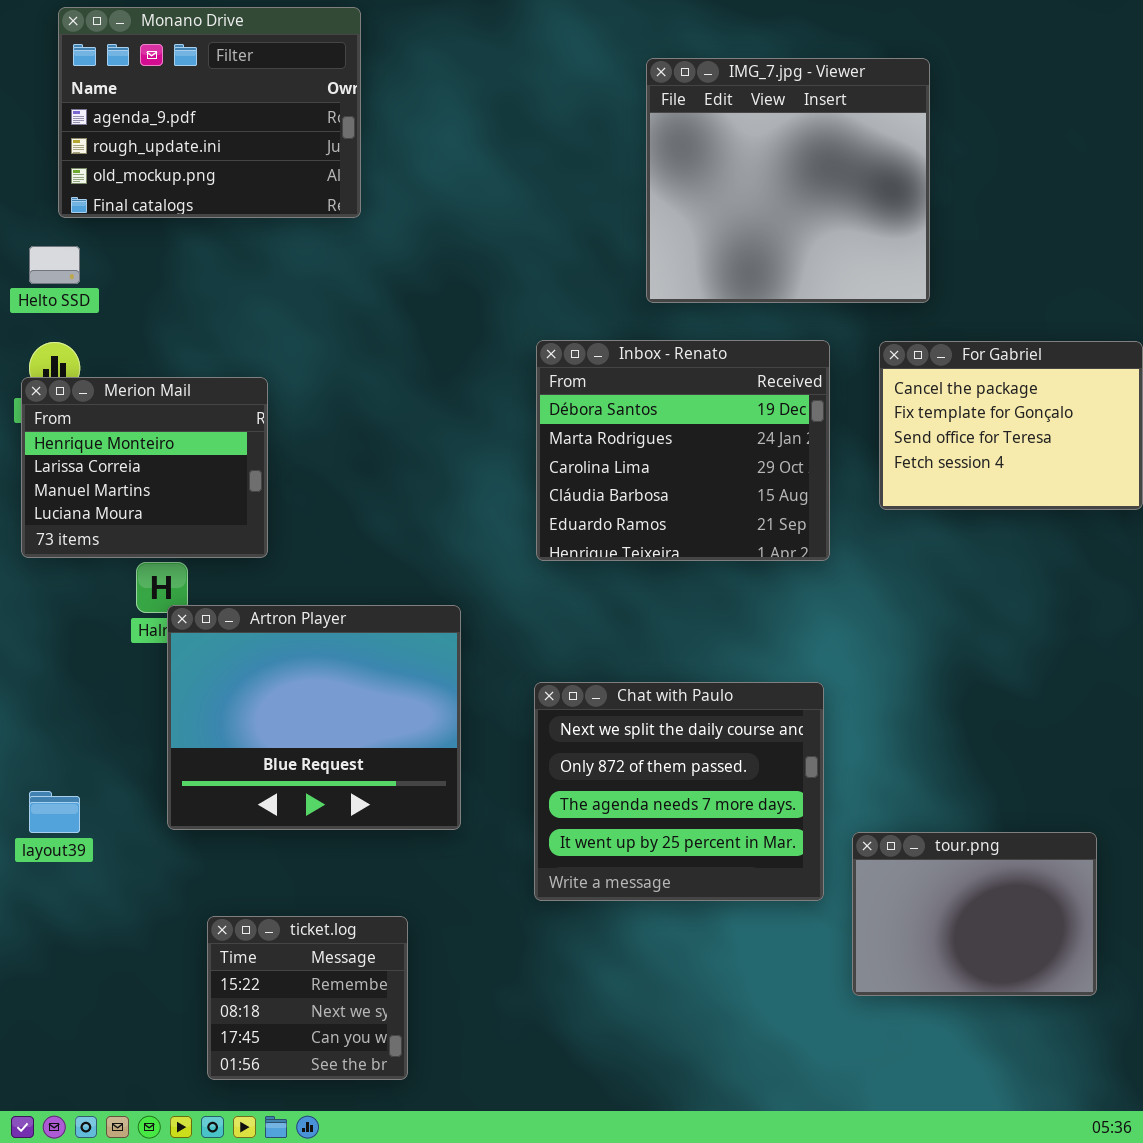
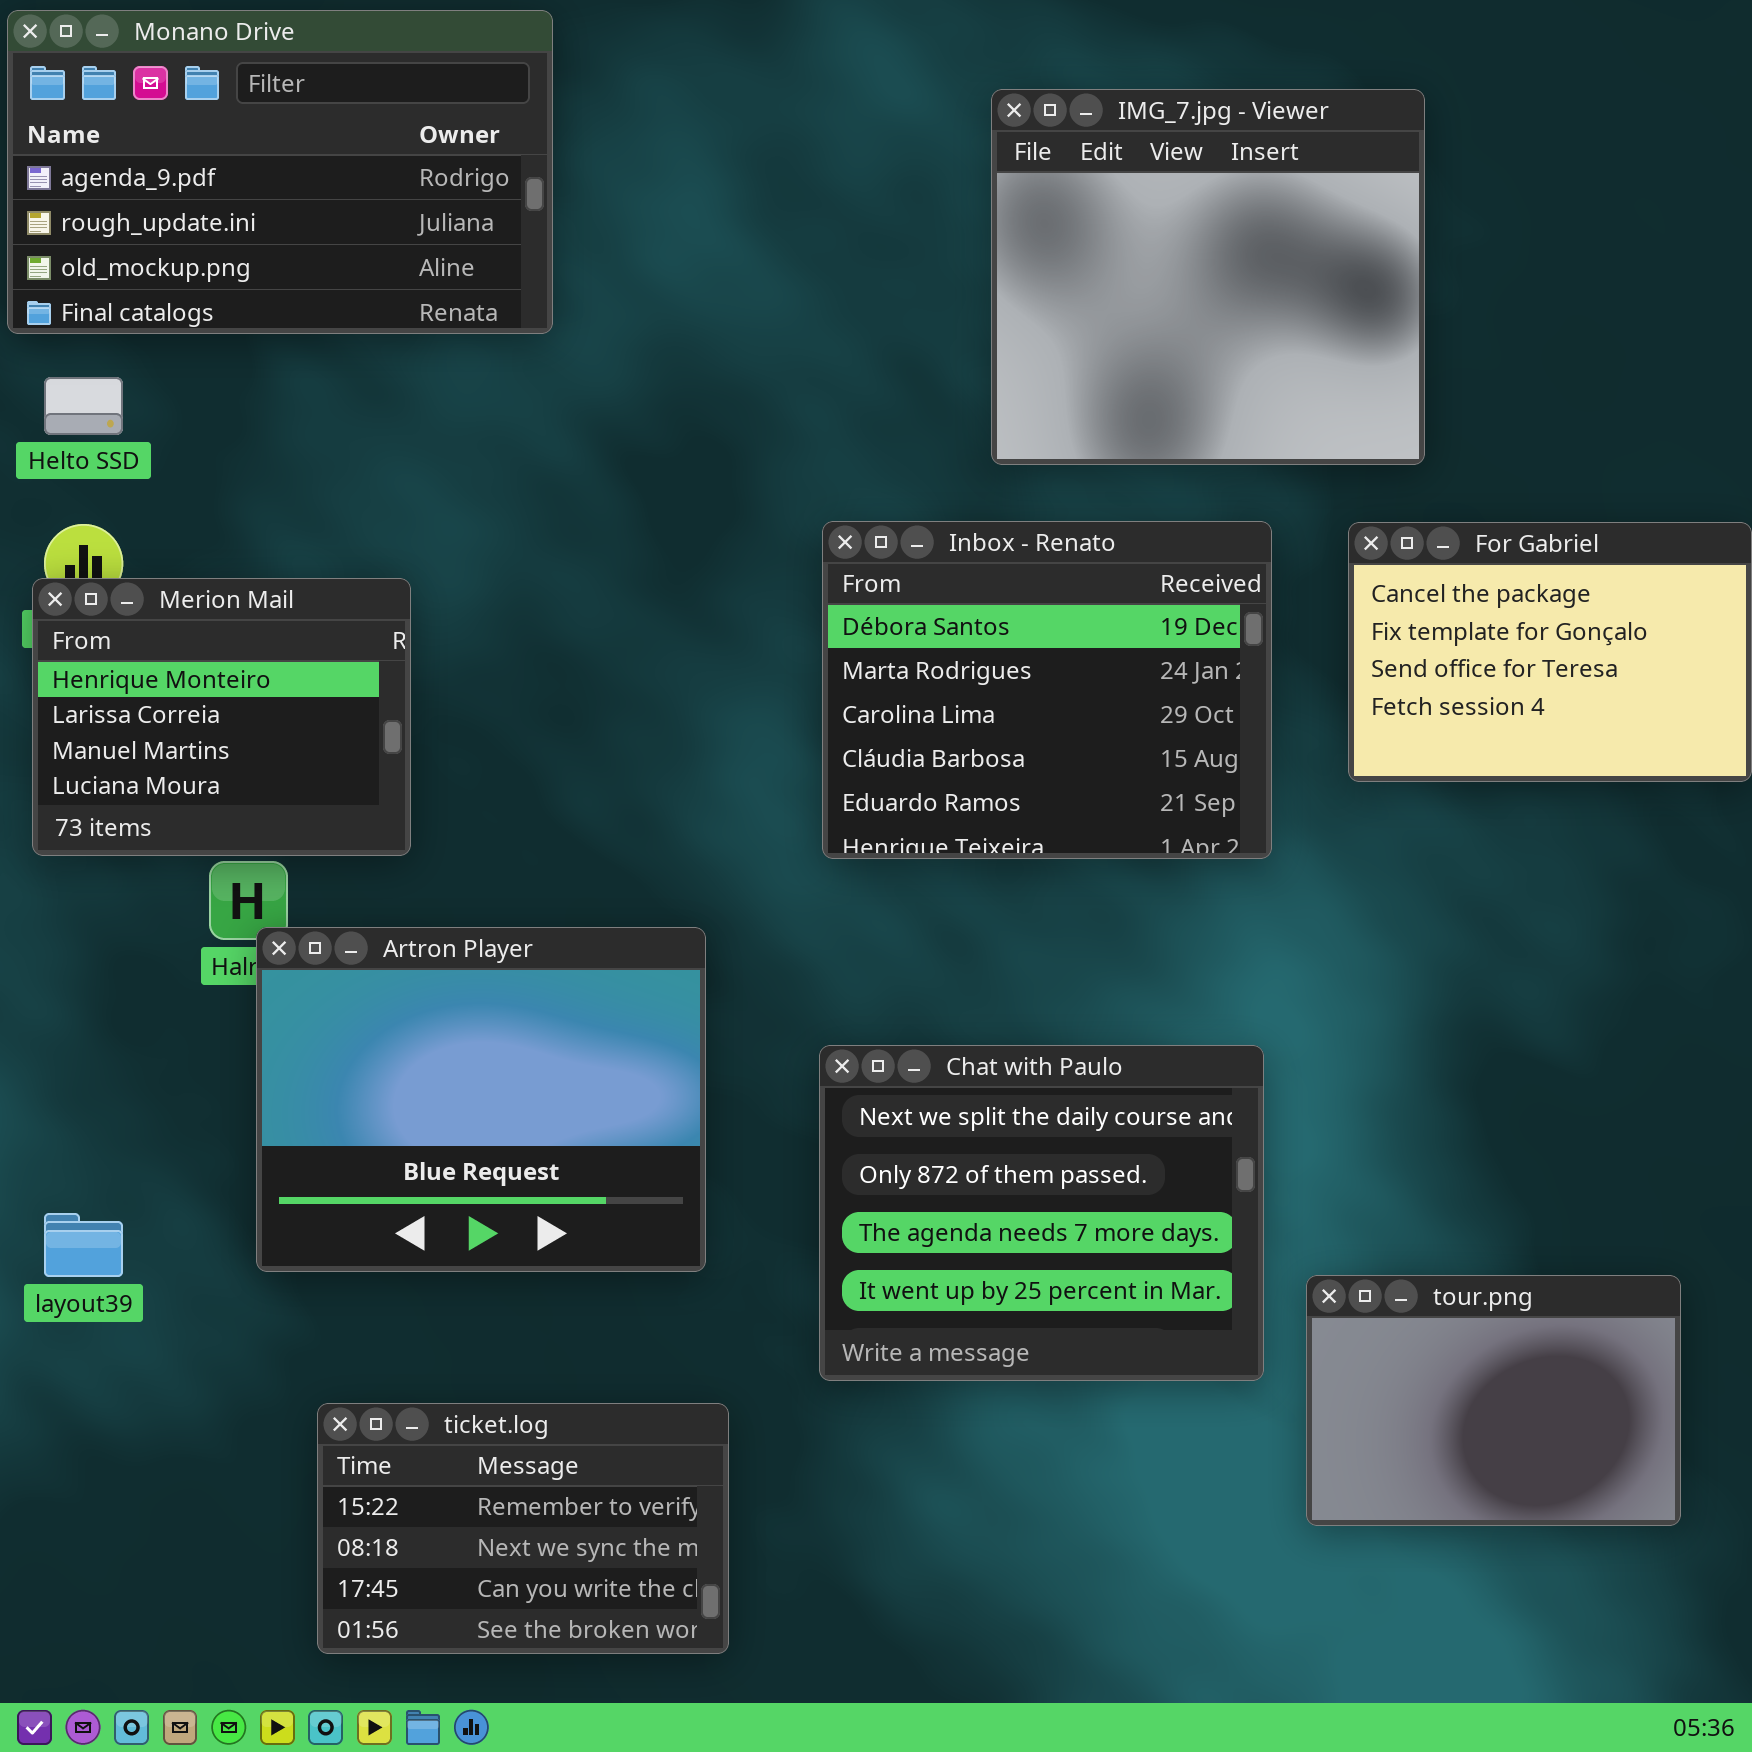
Monano Drive: [58,7,361,218] -> [7,10,553,334], resized
ticket.log: [207,916,408,1080] -> [317,1403,729,1654], resized

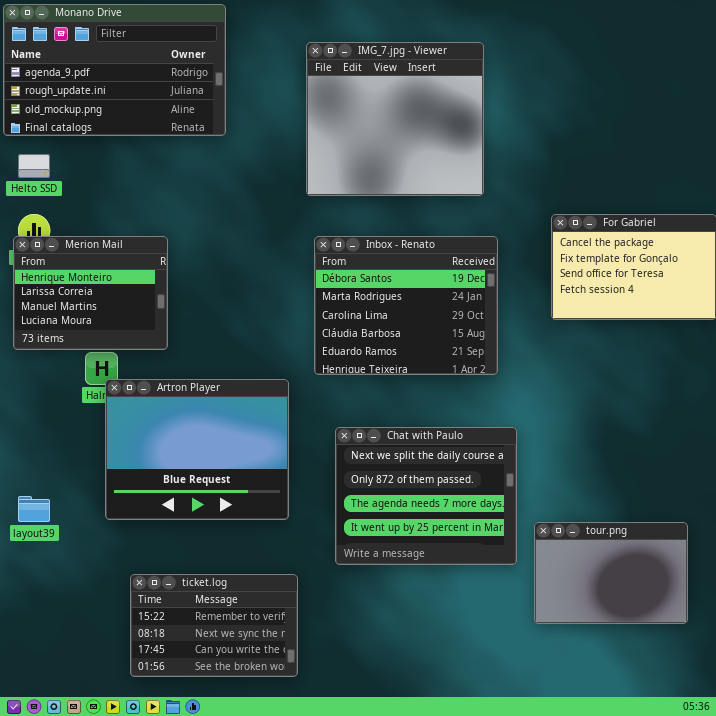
IMG_7.jpg - Viewer: [991,89,1425,465] -> [306,42,484,196], moved
Inbox - Renato: [822,521,1272,859] -> [314,236,498,375], moved

